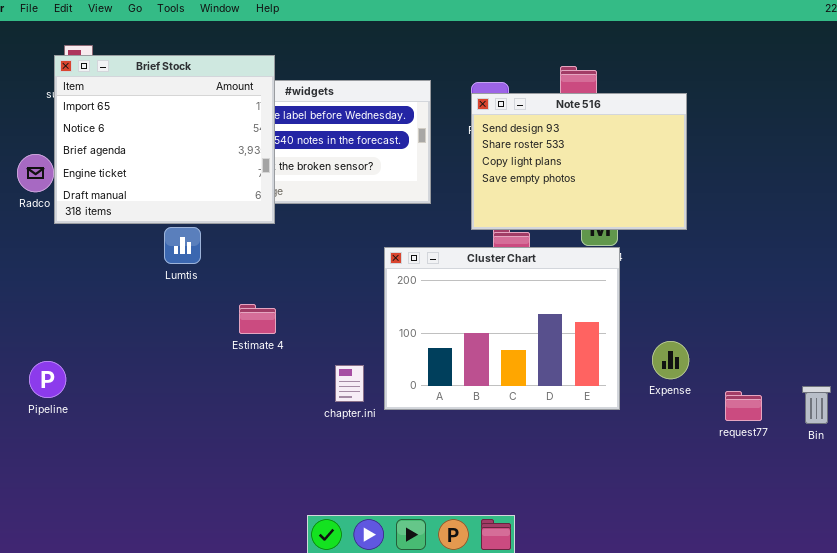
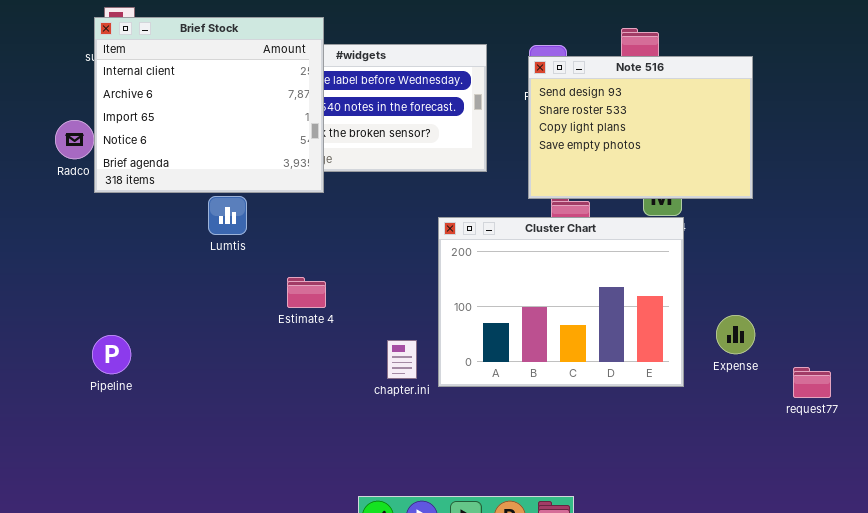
Brief Stock: [54,55,275,224] -> [94,17,324,193], scrolled up 2 rows
Pipeline: [29,361,66,398] -> [92,335,131,374], moved

